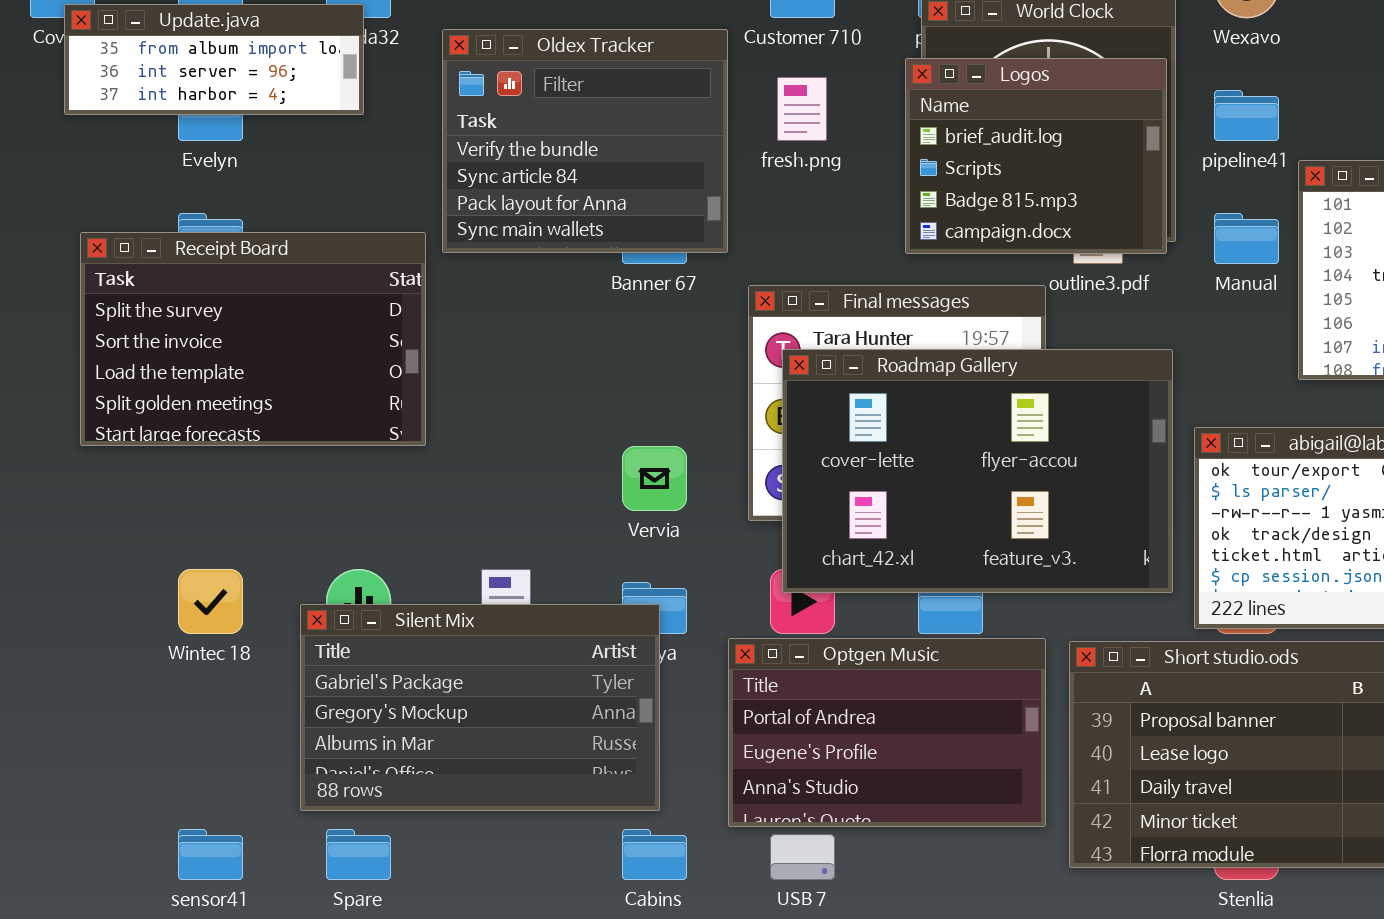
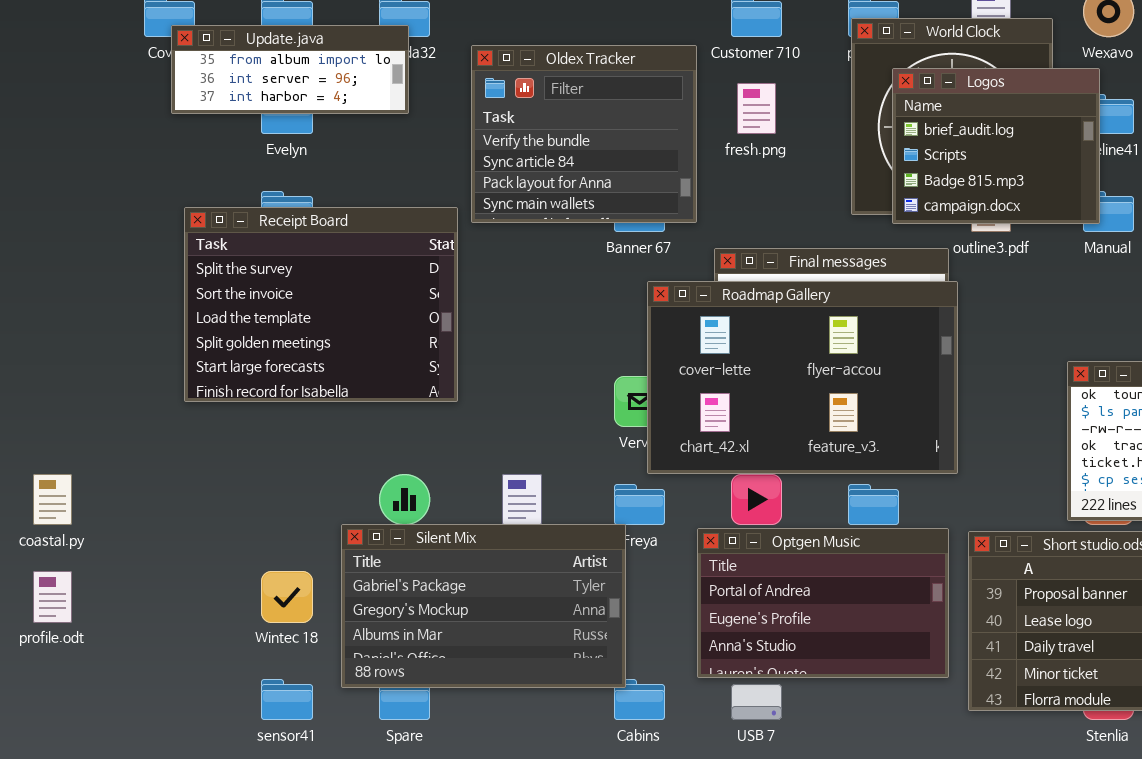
Logos: [905,58,1167,254] -> [892,68,1100,224], moved
Receipt Board: [80,232,426,446] -> [184,207,458,402], resized
Roadmap Gallery: [782,349,1173,593] -> [647,281,958,474], moved
Wintec 18: [178,569,243,634] -> [261,571,313,623], moved
Silent Mix: [300,604,660,811] -> [341,524,626,688], moved

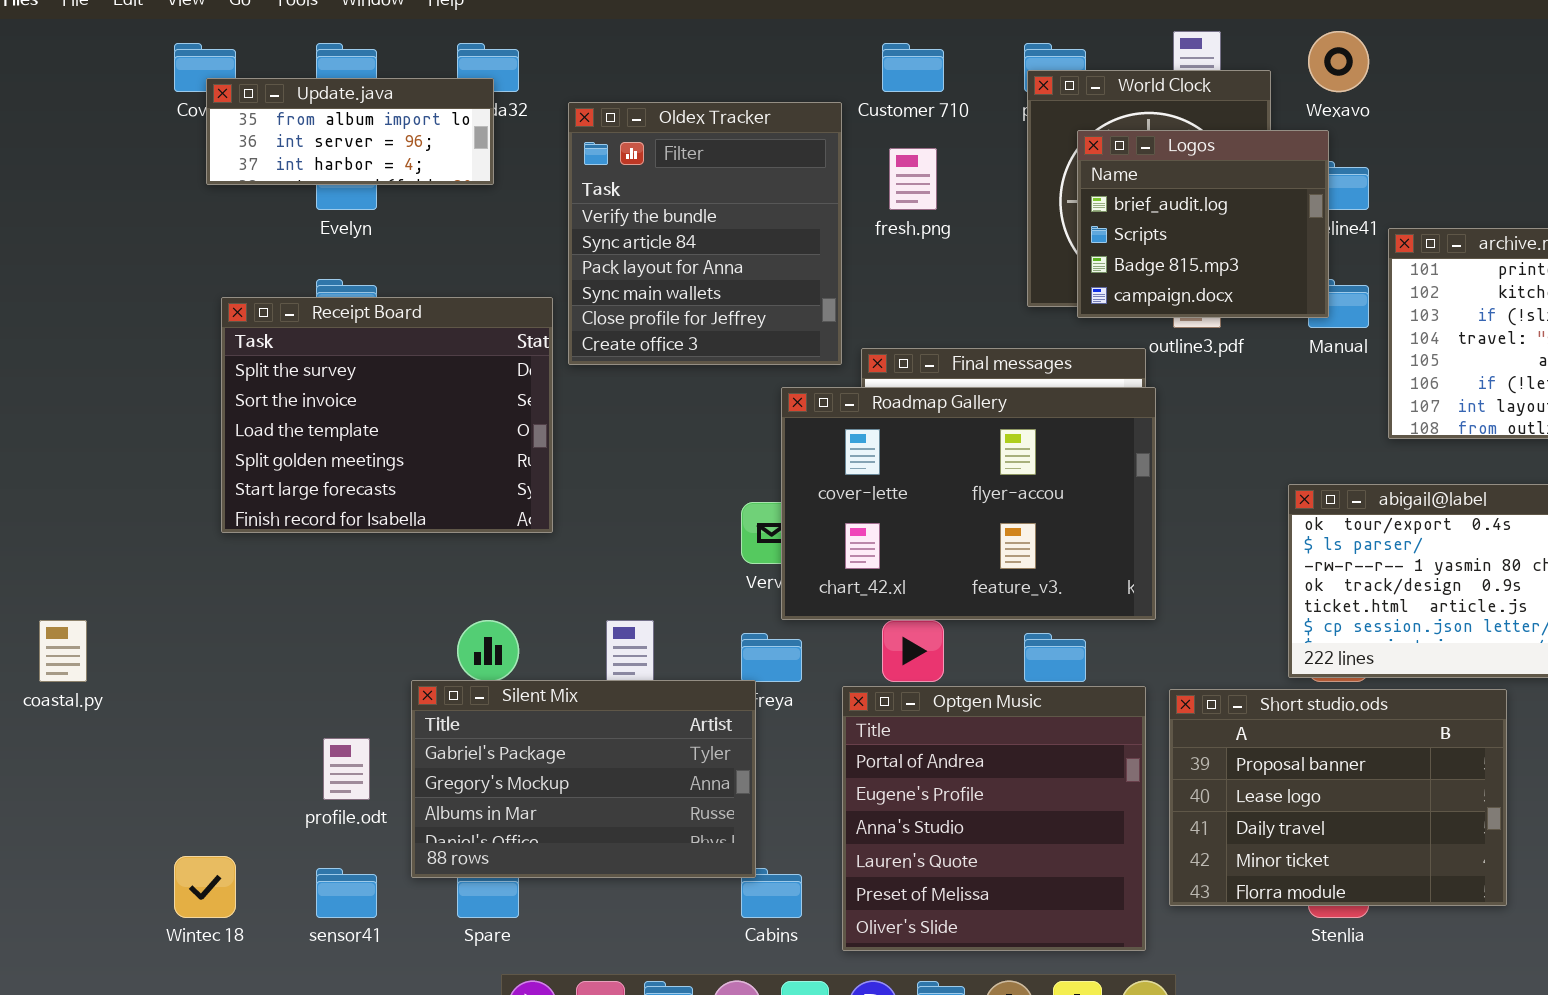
Oldex Tracker: [471,45,697,223] -> [568,102,842,365], resized
Optgen Music: [697,528,949,678] -> [842,686,1146,951], resized
profile.odt: [33,571,72,623] -> [323,738,370,800], moved
Wintec 18: [261,571,313,623] -> [174,856,236,918], moved

